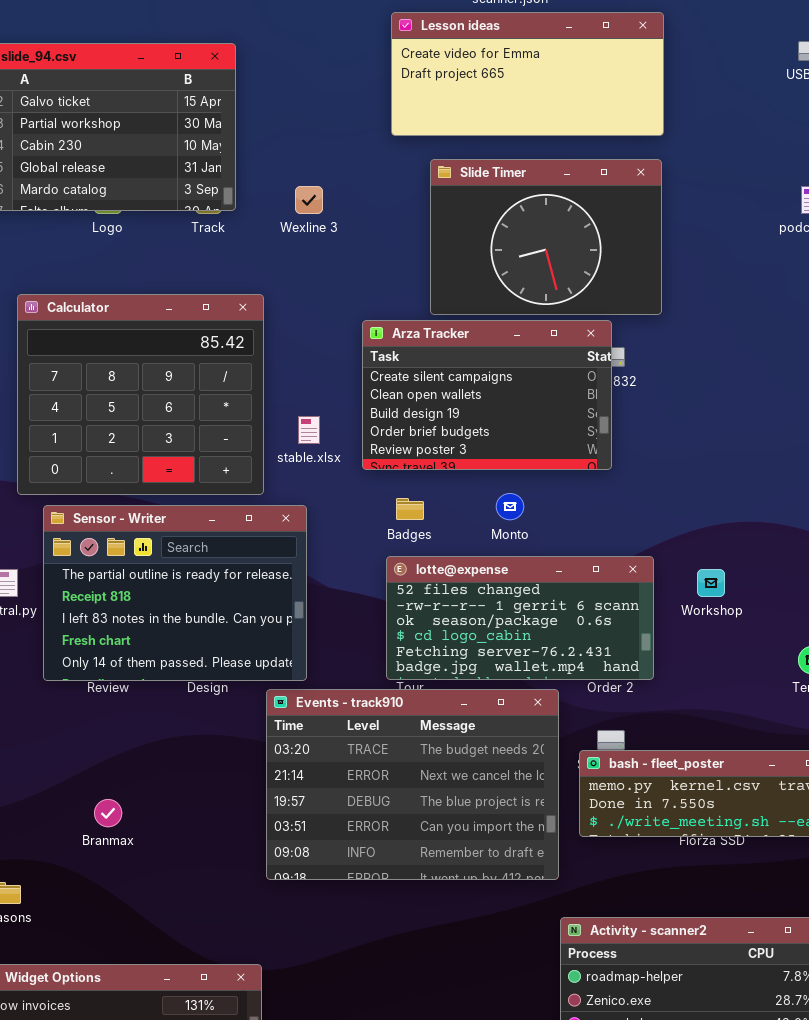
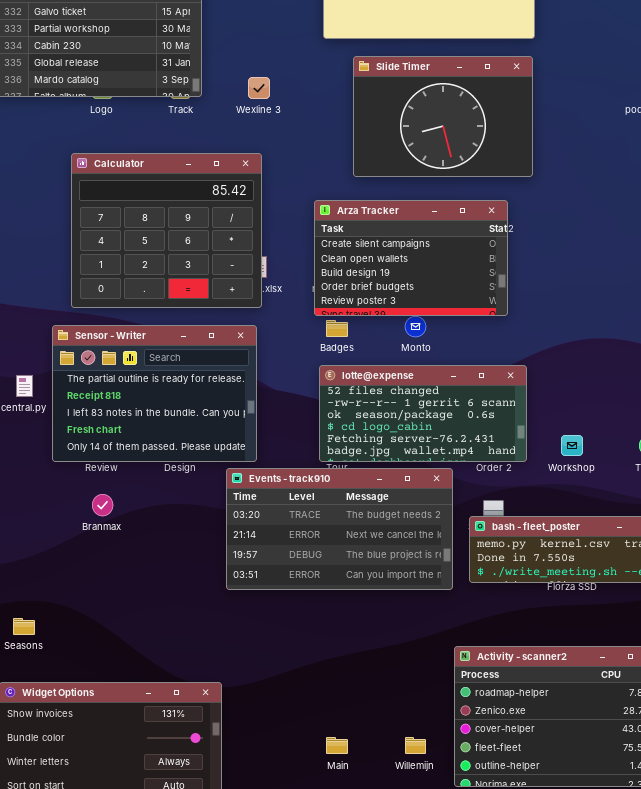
Calculator: [17,294,264,495] -> [71,153,262,308], moved
Arza Tracker: [362,320,612,470] -> [314,200,508,316], moved
Workshop: [697,569,725,597] -> [561,435,583,456], moved
Events - track910: [266,689,559,880] -> [226,468,453,590], resized
Branmax: [94,799,122,827] -> [92,494,113,516], moved

